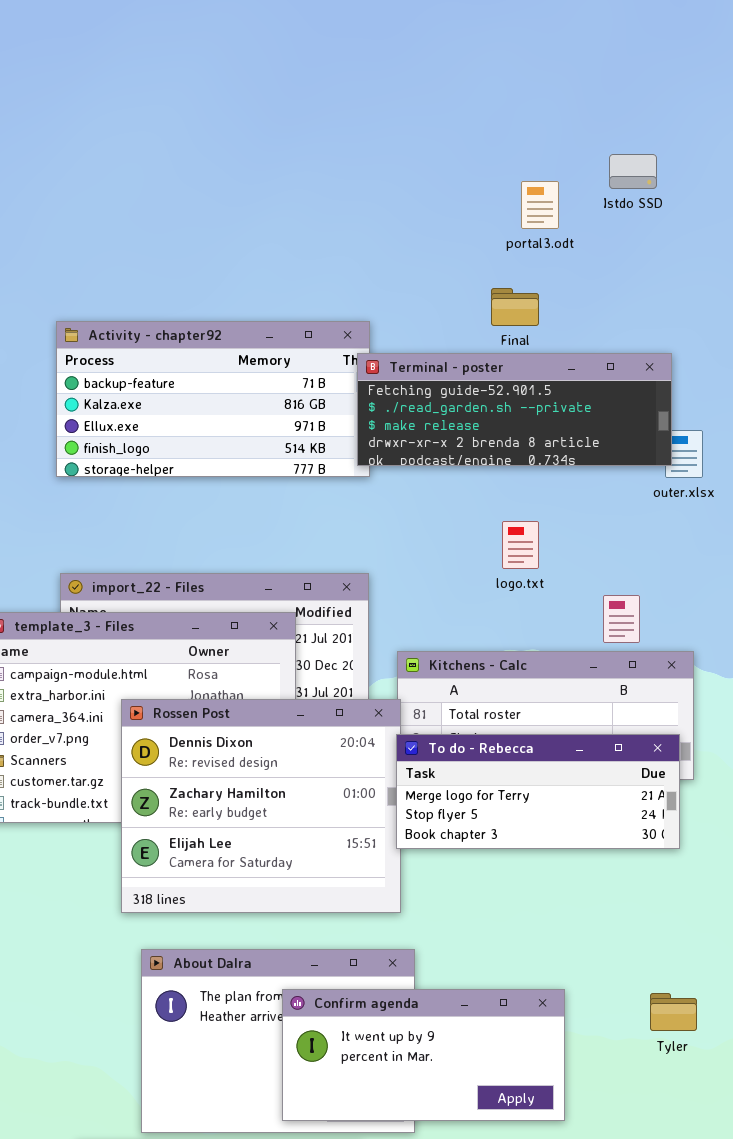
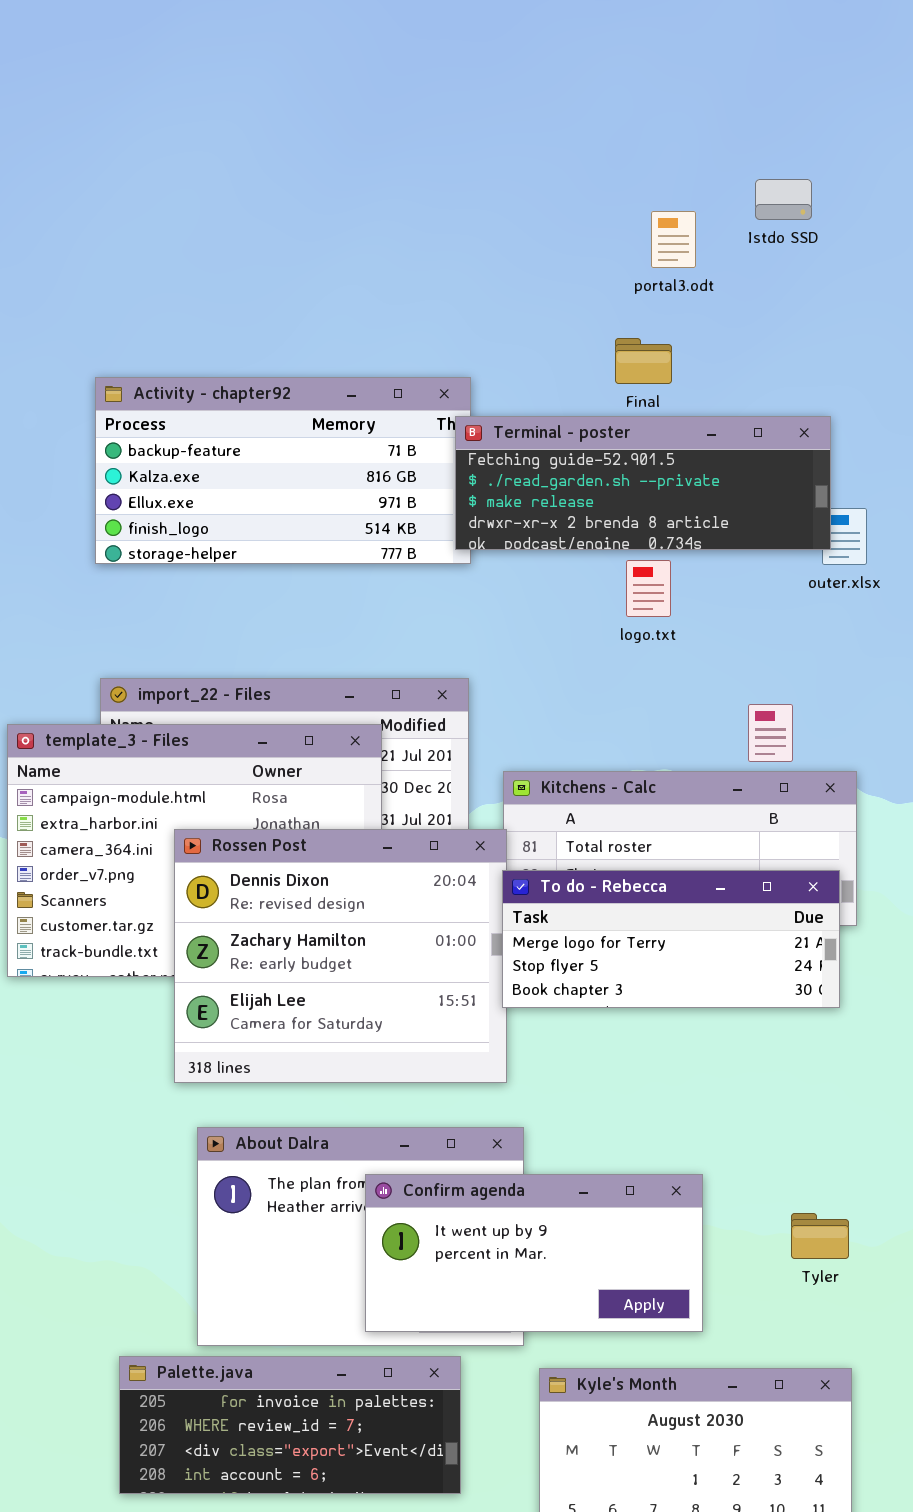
logo.txt: [502,521,539,569] -> [626,560,671,617], moved
Tyler: [650,993,697,1031] -> [791,1213,849,1259], moved

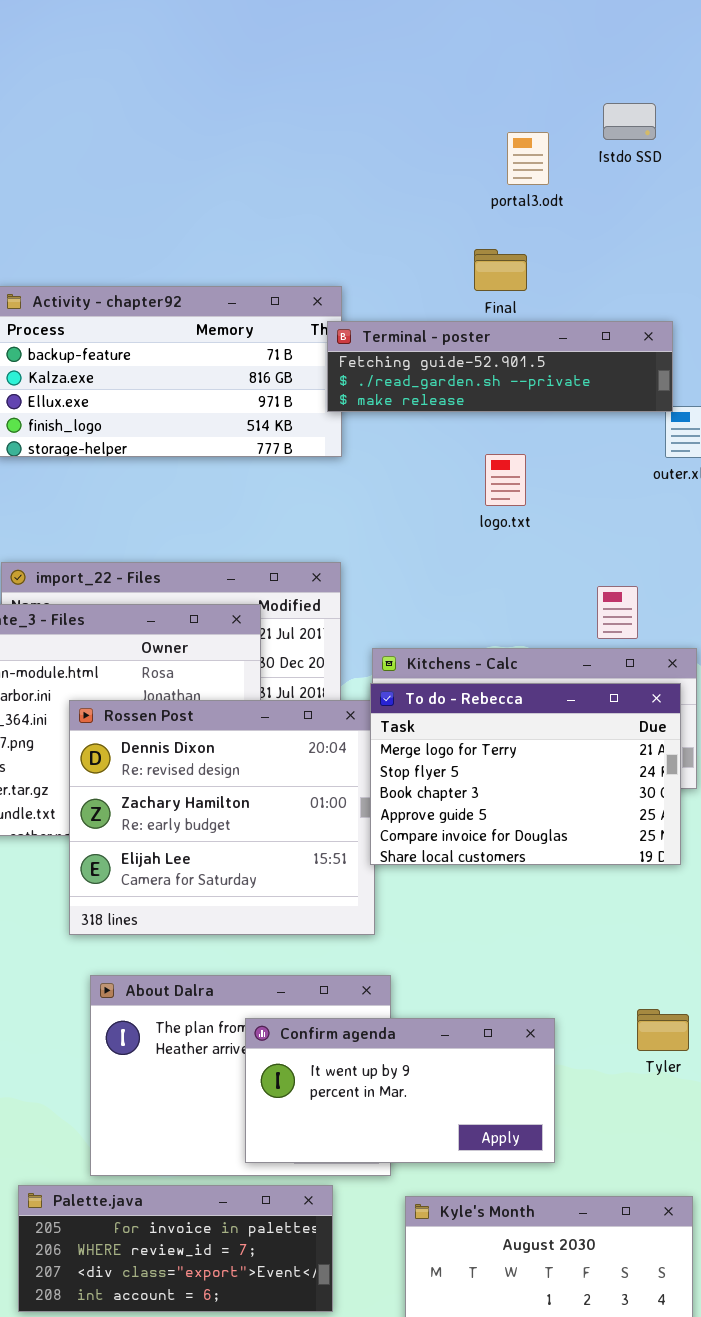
Terminal - poster: [455,416,831,550] -> [327,321,673,412], resized
To do - Rebecca: [502,870,840,1008] -> [370,683,681,865], resized
Tyler: [791,1213,849,1259] -> [637,1009,689,1051], moved

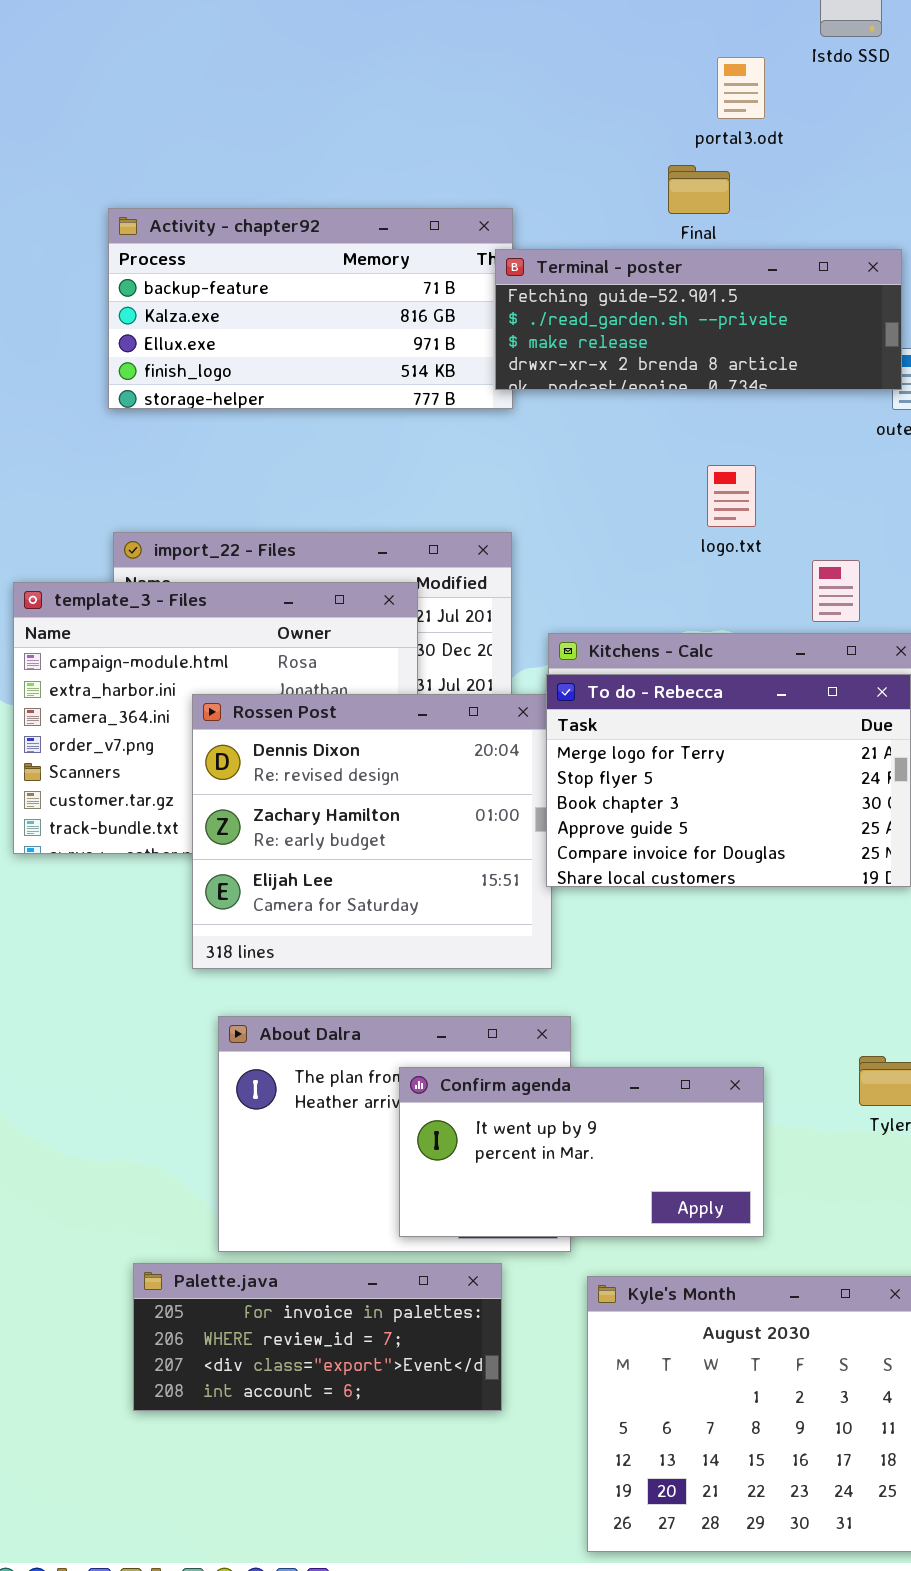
portal3.odt: [507,132,549,185] -> [717,57,765,119], moved
Terminal - poster: [327,321,673,412] -> [495,249,902,390], resized
logo.txt: [485,454,526,506] -> [707,465,756,527], moved

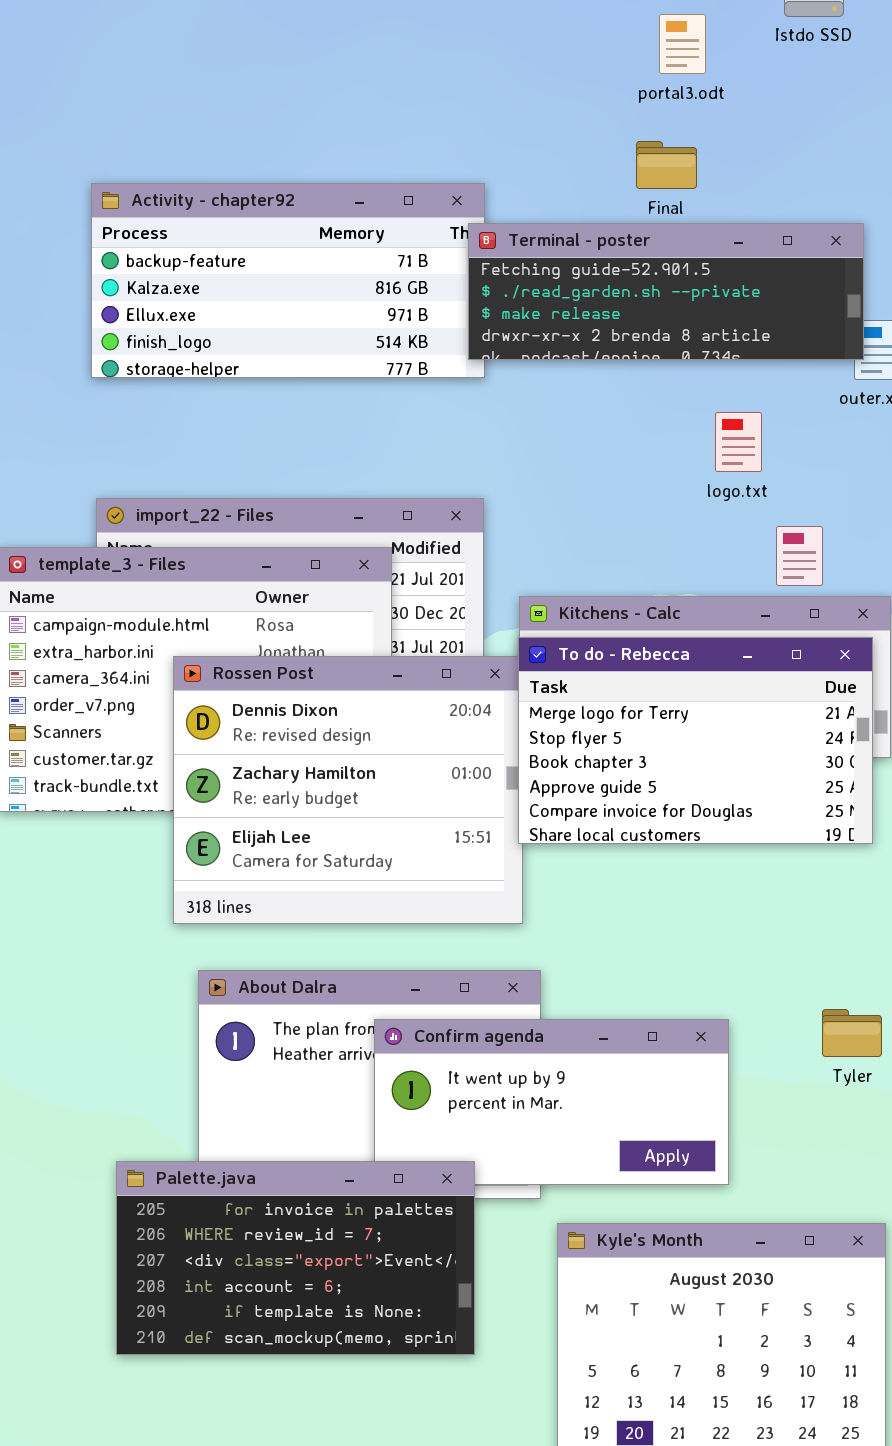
portal3.odt: [717,57,765,119] -> [659,14,706,74], moved
logo.txt: [707,465,756,527] -> [715,412,762,472], moved
Palette.java: [133,1263,502,1411] -> [116,1161,475,1355], resized

